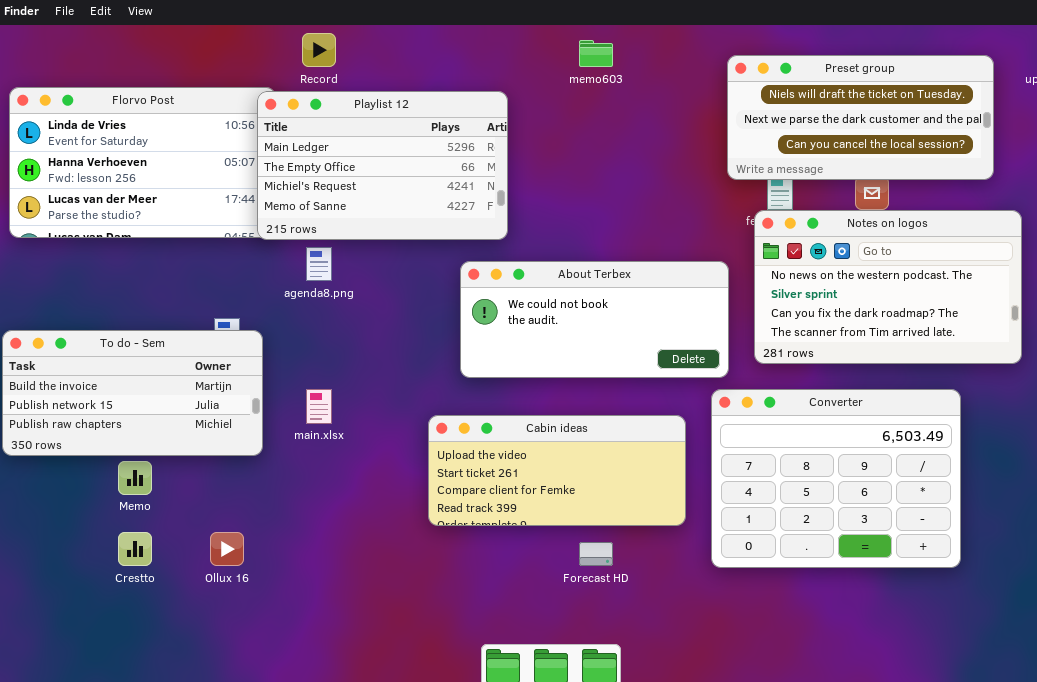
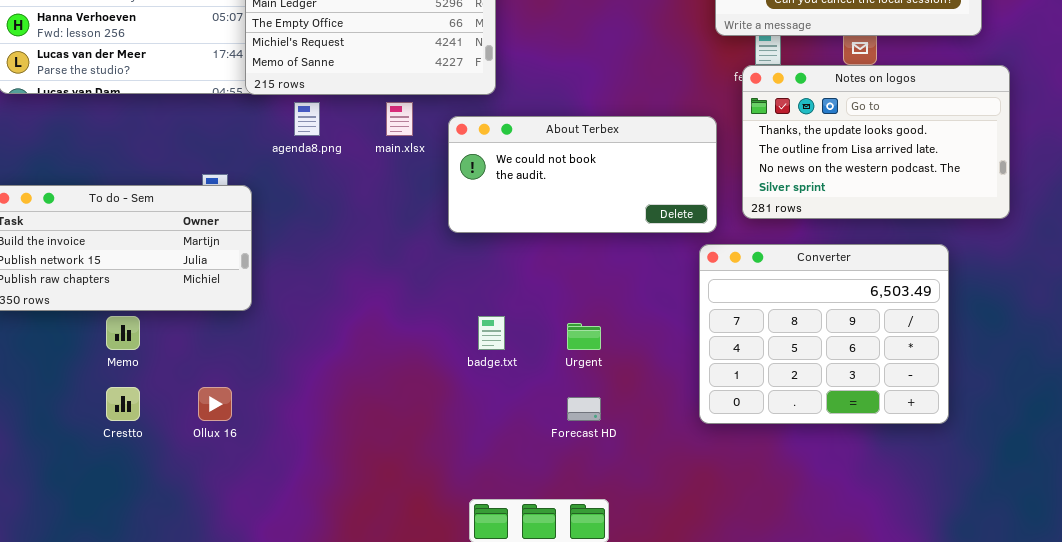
Notes on logos: [754,210,1022,364] -> [742,65,1010,219], scrolled up 2 rows
main.xlsx: [306,389,332,424] -> [386,102,413,136], moved
Cabin ideas: [428,415,686,526] -> none, closed

